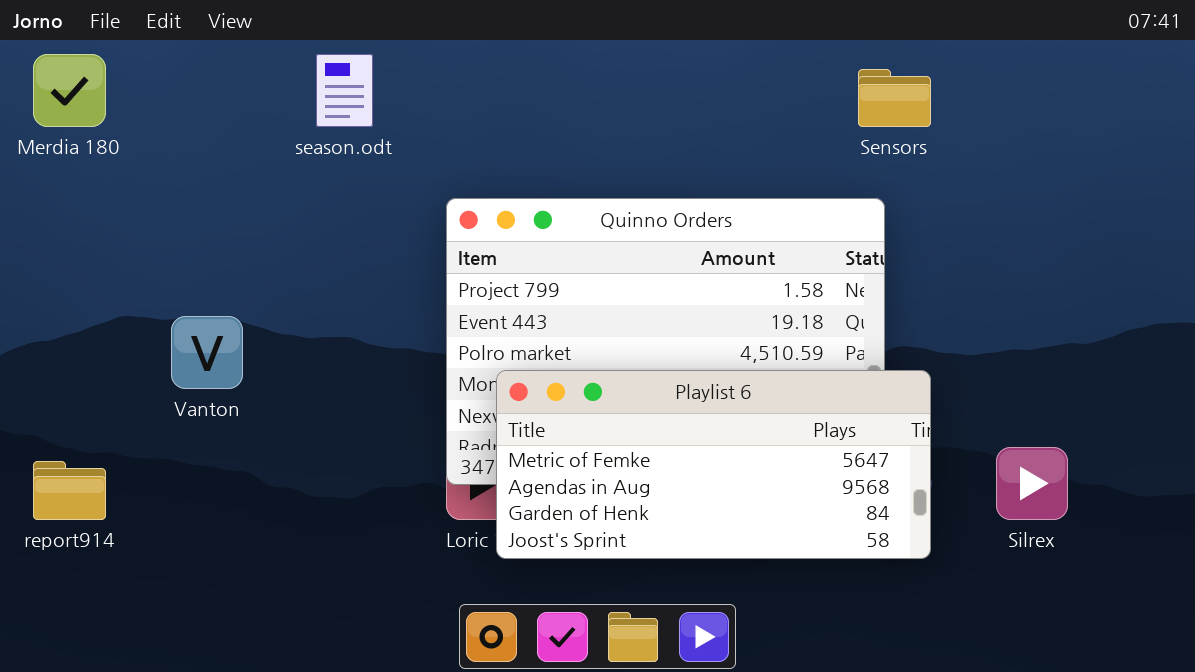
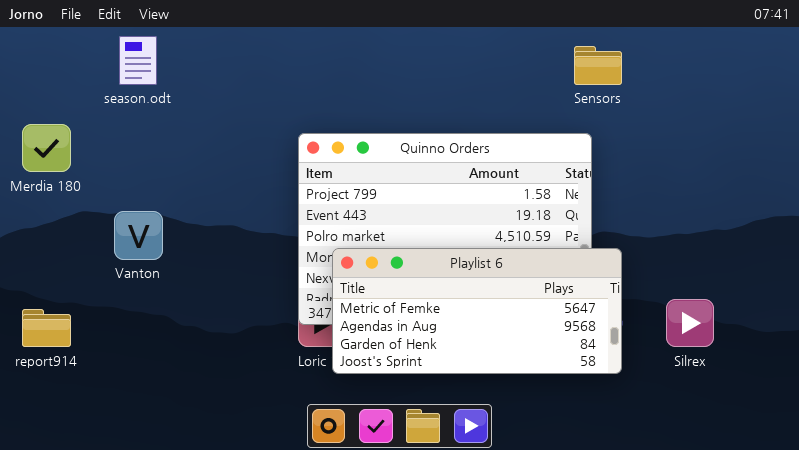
Merdia 180: [33,54,106,127] -> [22,124,71,172], moved
season.odt: [316,54,373,127] -> [119,36,157,85], moved

